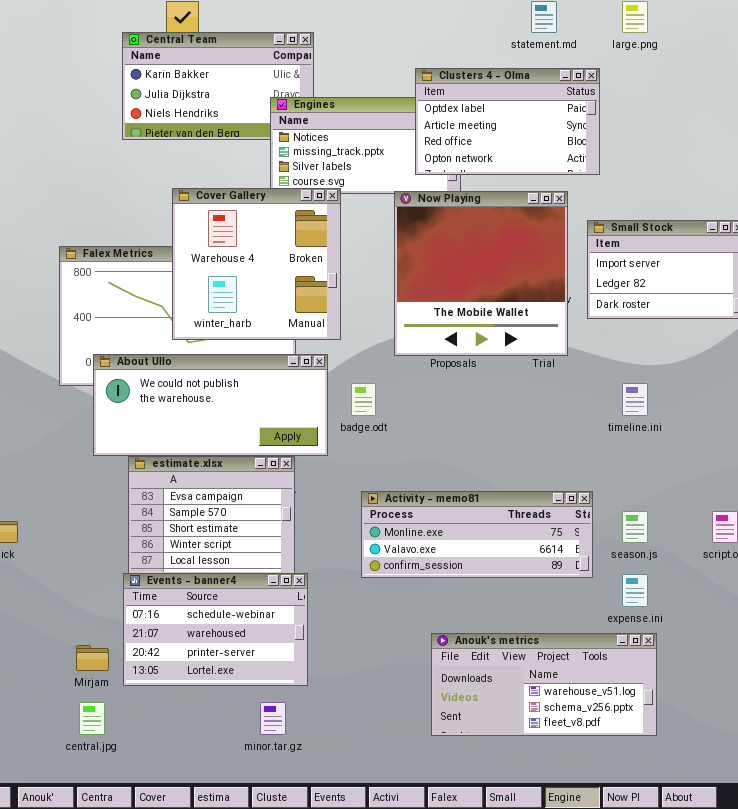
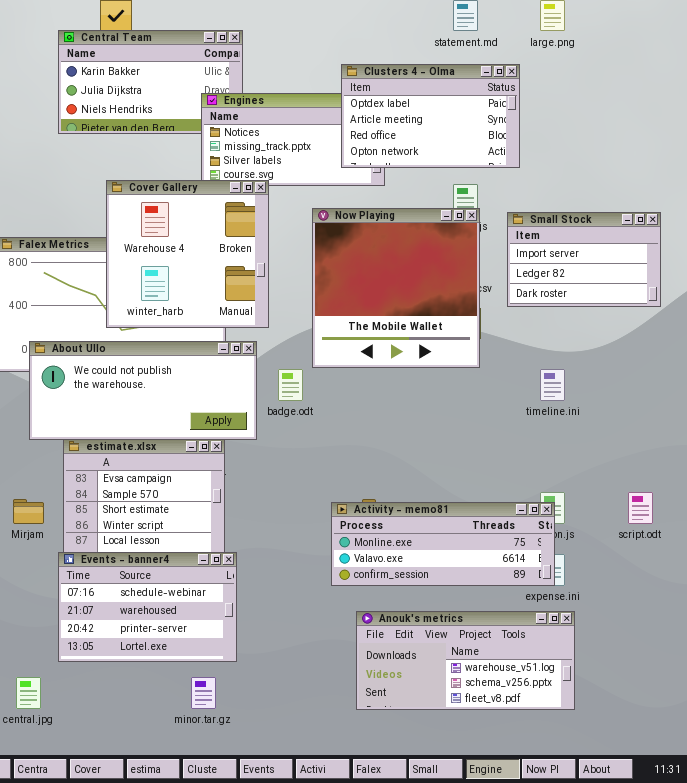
Now Playing: [394,191,568,356] -> [312,208,480,368], moved
Activity - memo81: [361,491,593,578] -> [331,502,555,586], moved
Mirjam: [76,645,109,671] -> [13,499,44,524], moved

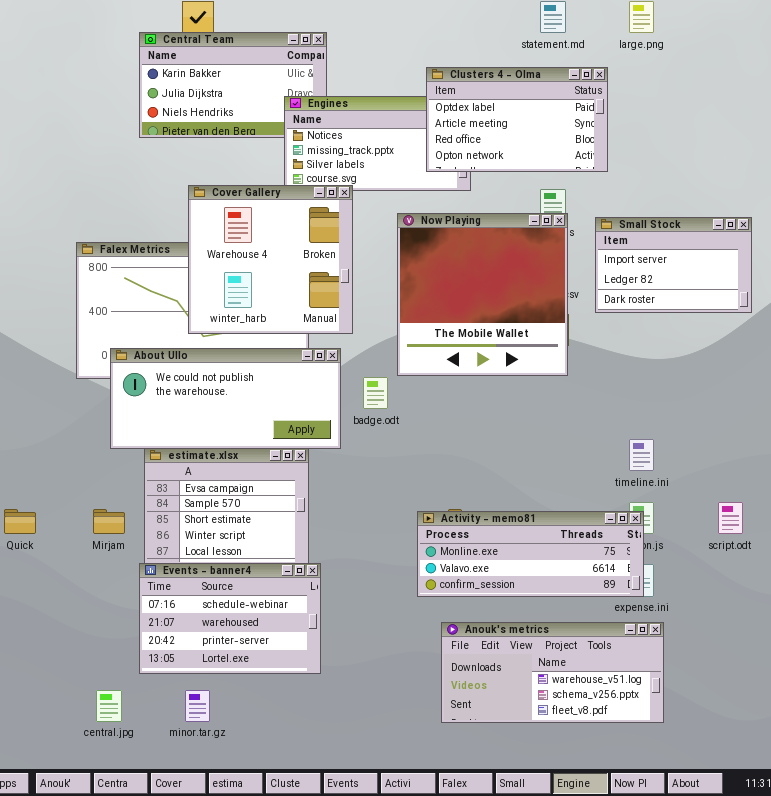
timeline.ini: [540,369,565,401] -> [629,439,654,471], moved
minor.tar.gz: [191,677,216,709] -> [185,690,210,722], moved

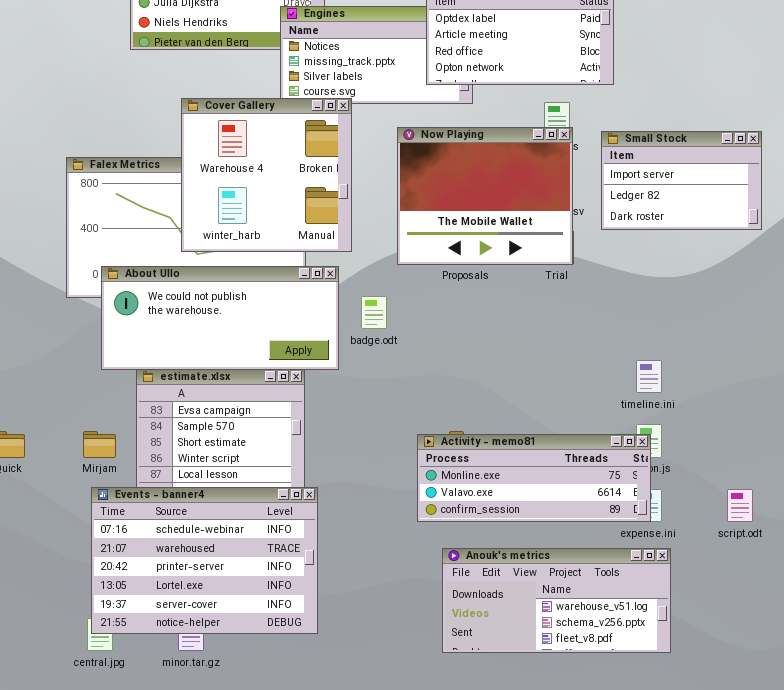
Now Playing: [397,213,568,376] -> [397,127,573,265], resized
script.odt: [718,502,743,534] -> [727,489,753,522], moved
Events - banner4: [139,563,321,674] -> [91,487,318,634], resized

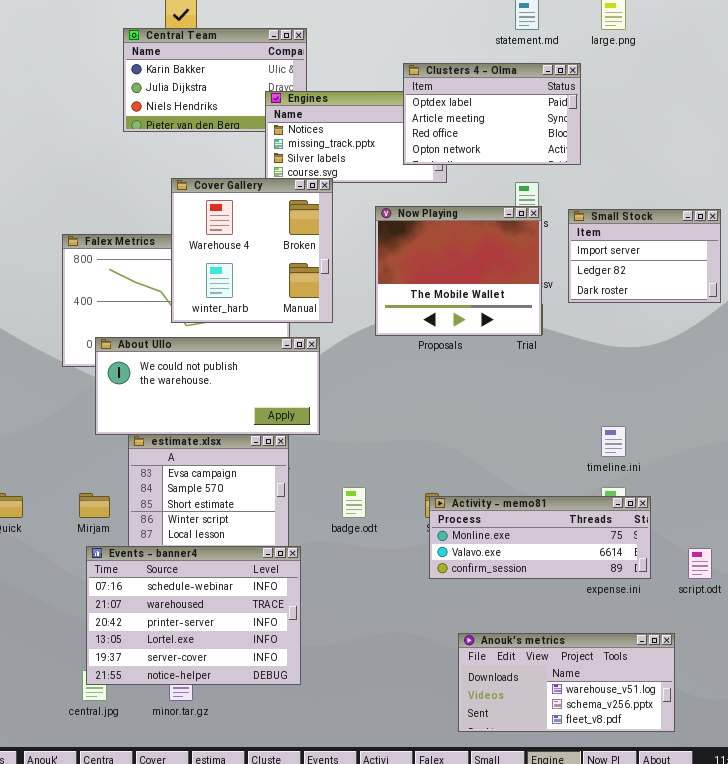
badge.odt: [361,296,387,329] -> [342,487,366,518], moved
Activity - memo81: [417,434,651,522] -> [429,496,651,579], moved
Anouk's metrics: [442,548,671,653] -> [458,633,675,732], moved

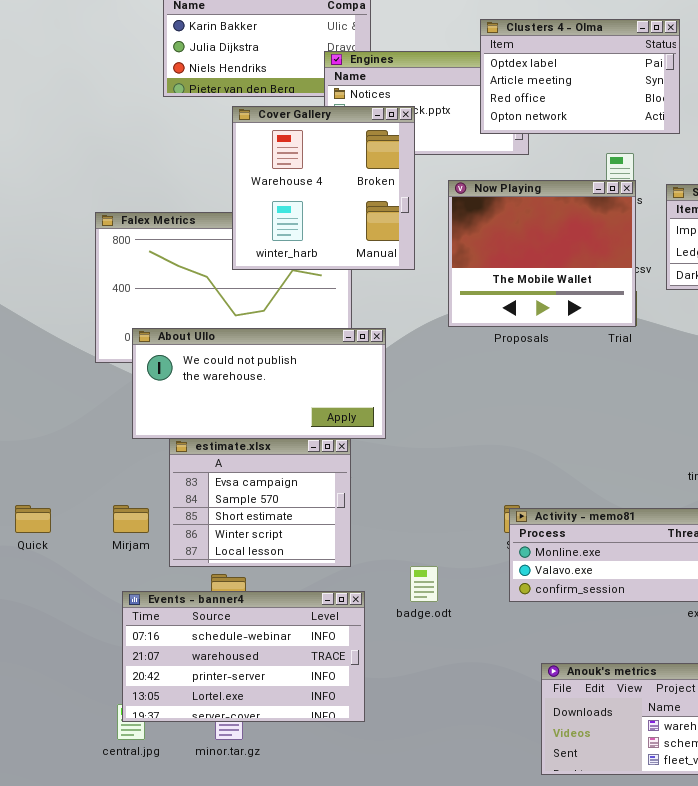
Cover Gallery: [171,178,333,323] -> [232,106,415,270], moved
badge.odt: [342,487,366,518] -> [410,566,438,602], moved
Events - banner4: [86,546,301,685] -> [122,591,365,722], resized

